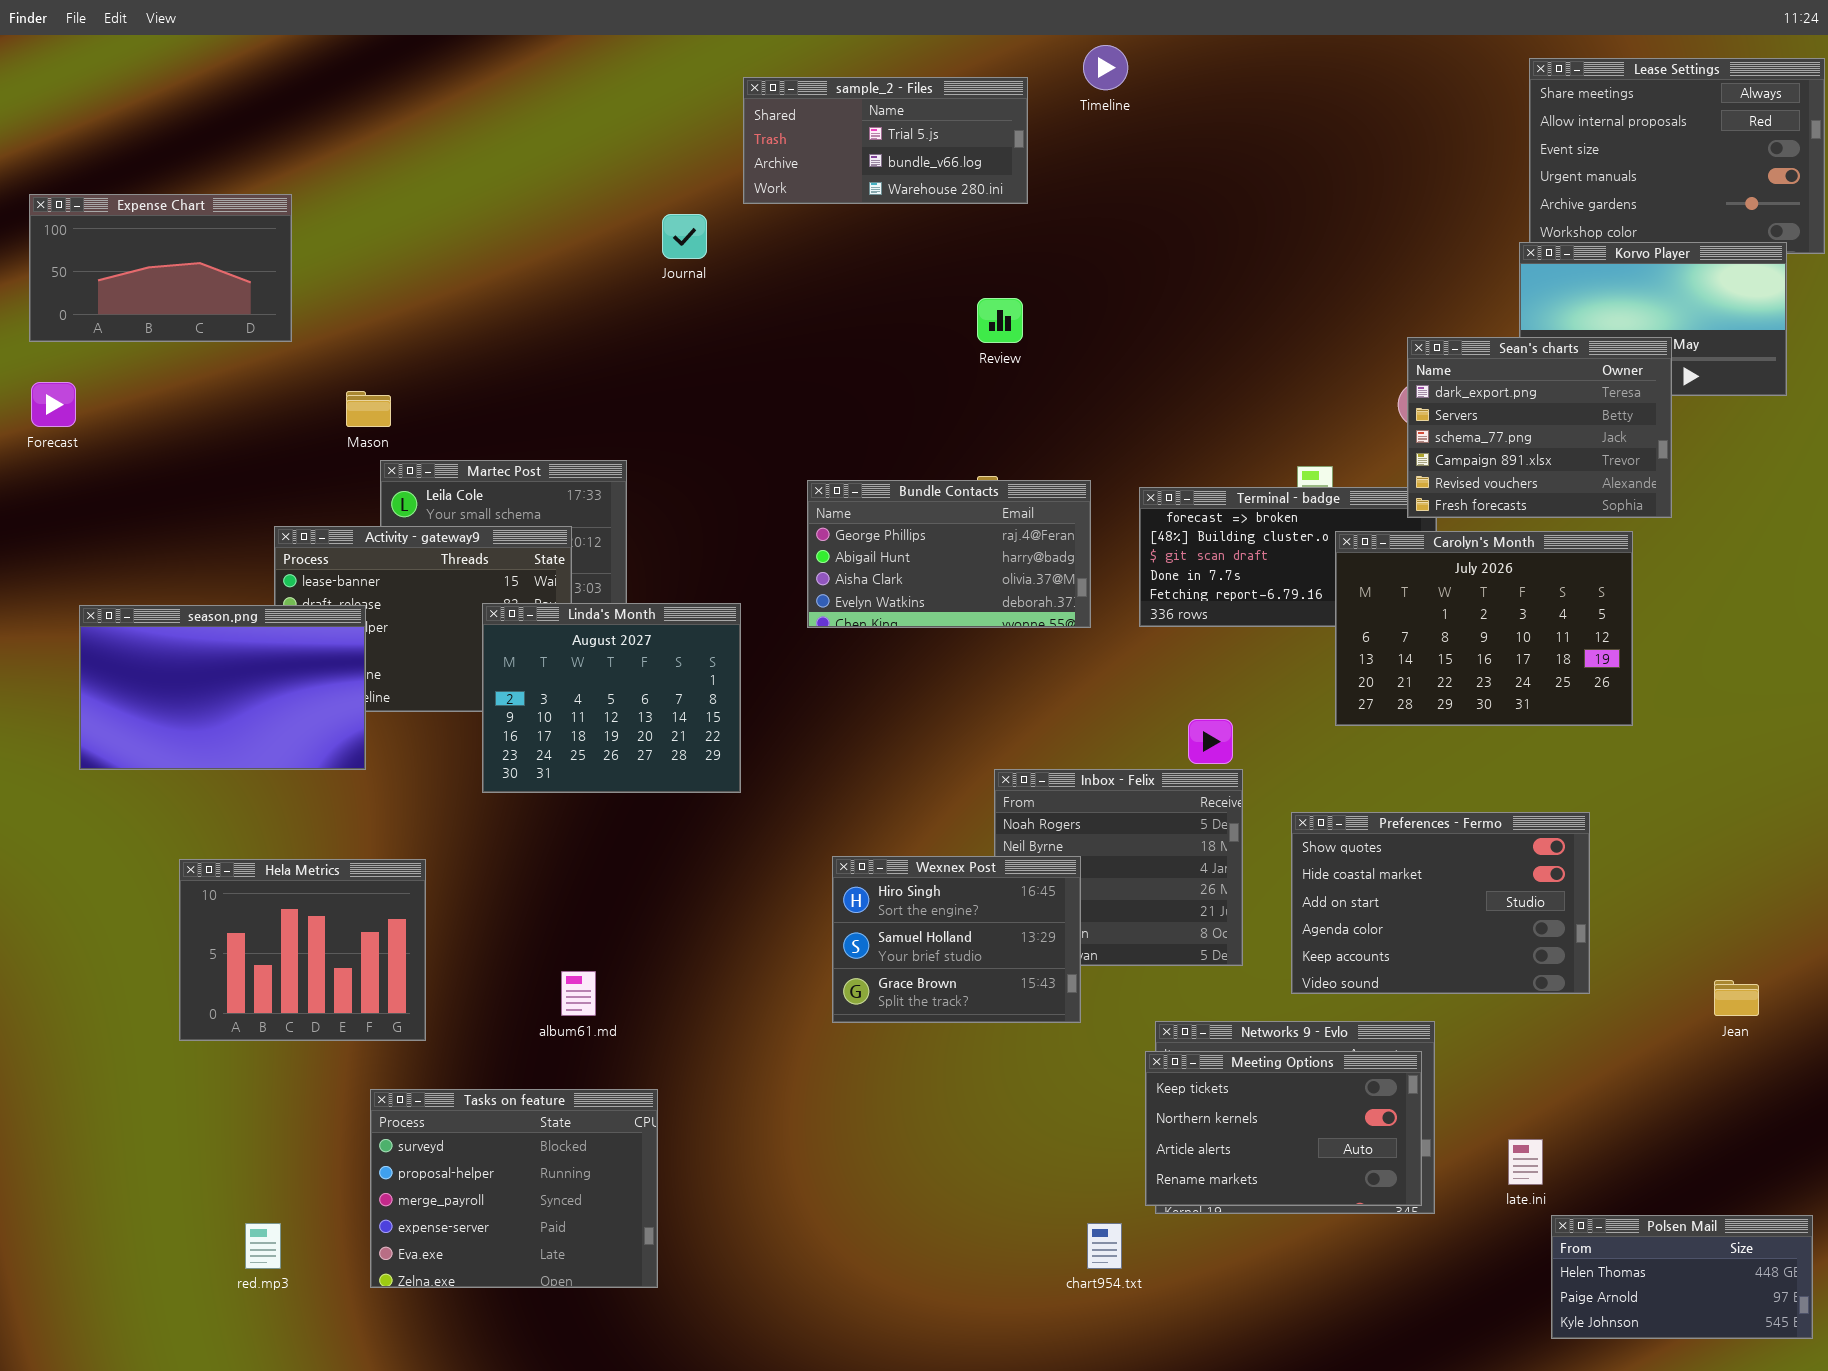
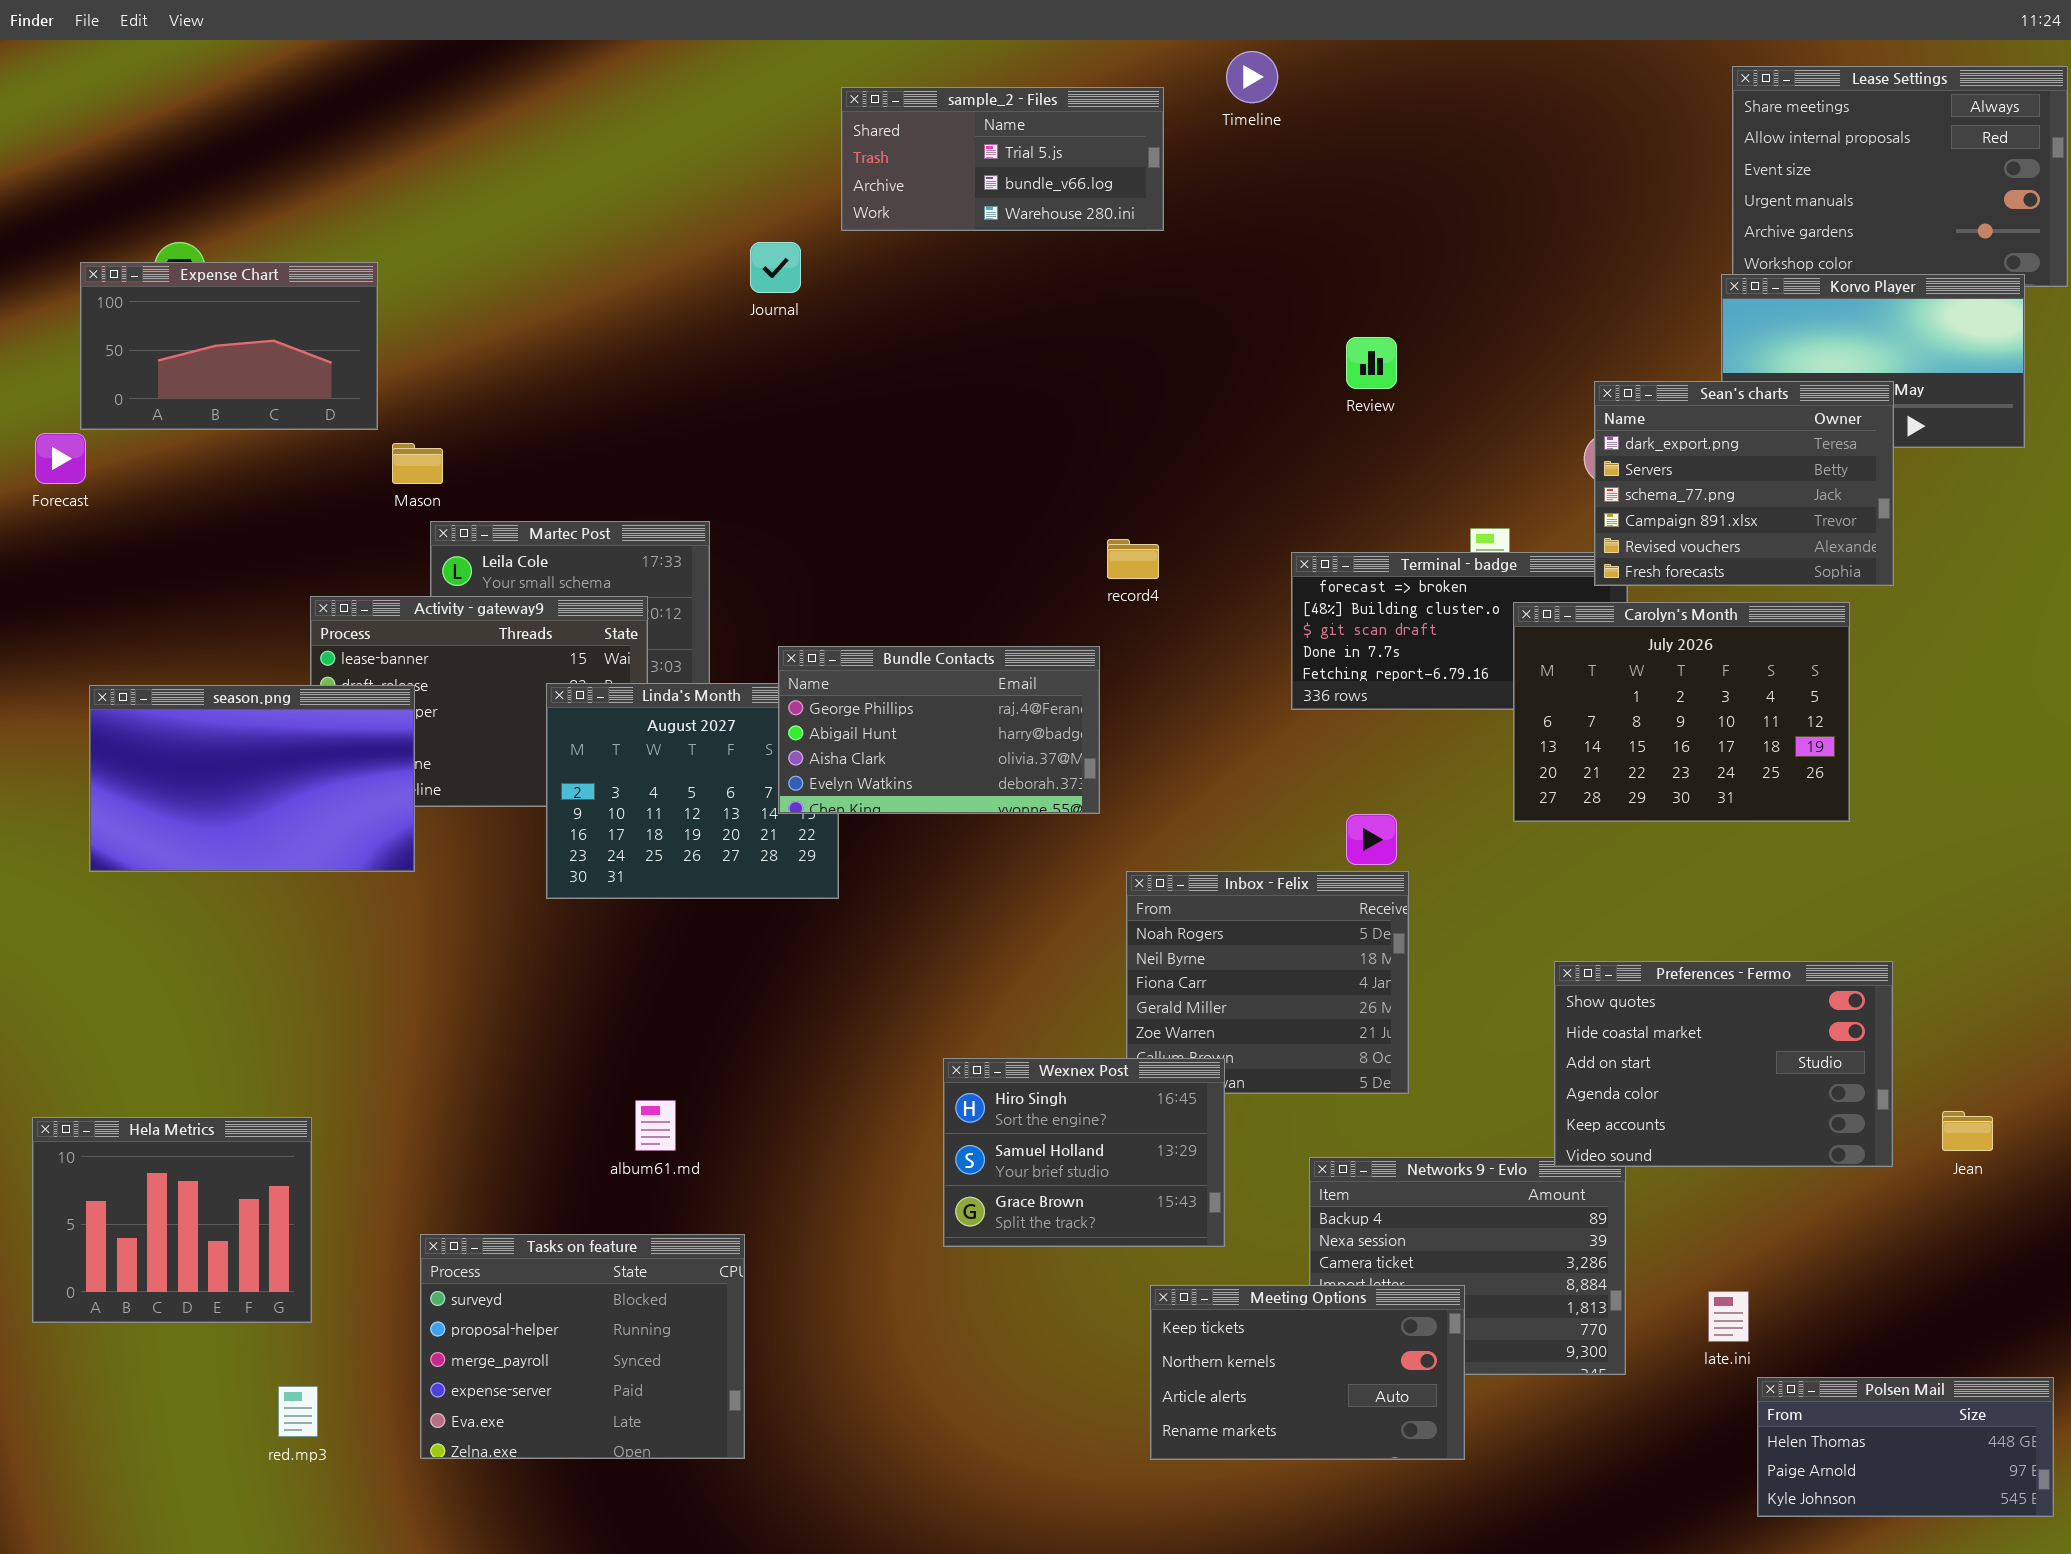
Expense Chart: [29,194,292,342] -> [80,262,378,430], moved
Review: [977,298,1023,343] -> [1346,337,1397,389], moved
Bundle Contacts: [807,480,1091,628] -> [778,646,1100,814], moved
Preferences - Fermo: [1291,812,1590,994] -> [1554,961,1893,1167], moved
Wexnex Post: [832,856,1081,1023] -> [943,1058,1225,1247], moved
Hela Metrics: [179,859,426,1041] -> [32,1117,312,1323], moved
Meeting Options: [1145,1051,1422,1206] -> [1150,1285,1465,1460], moved

